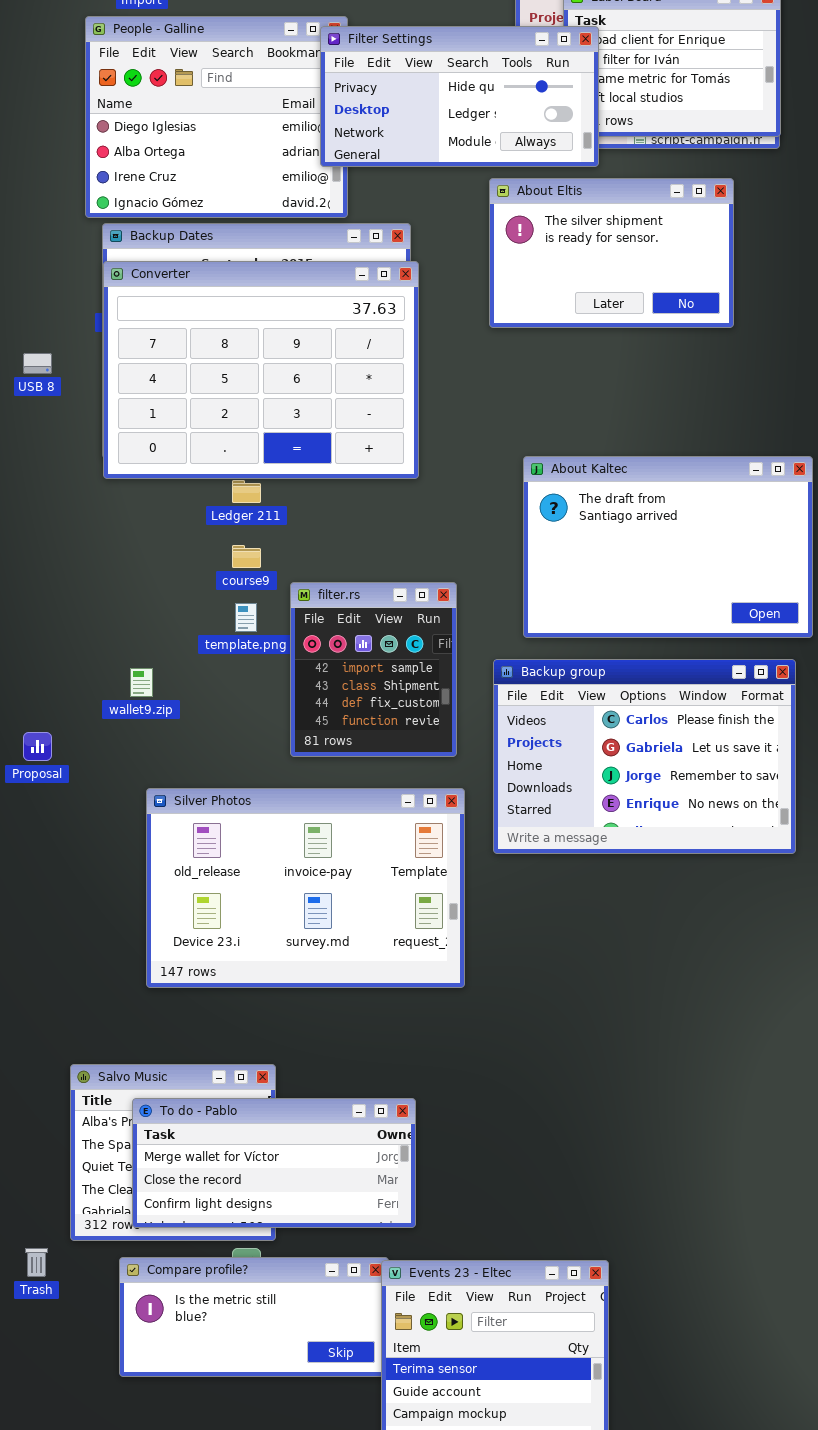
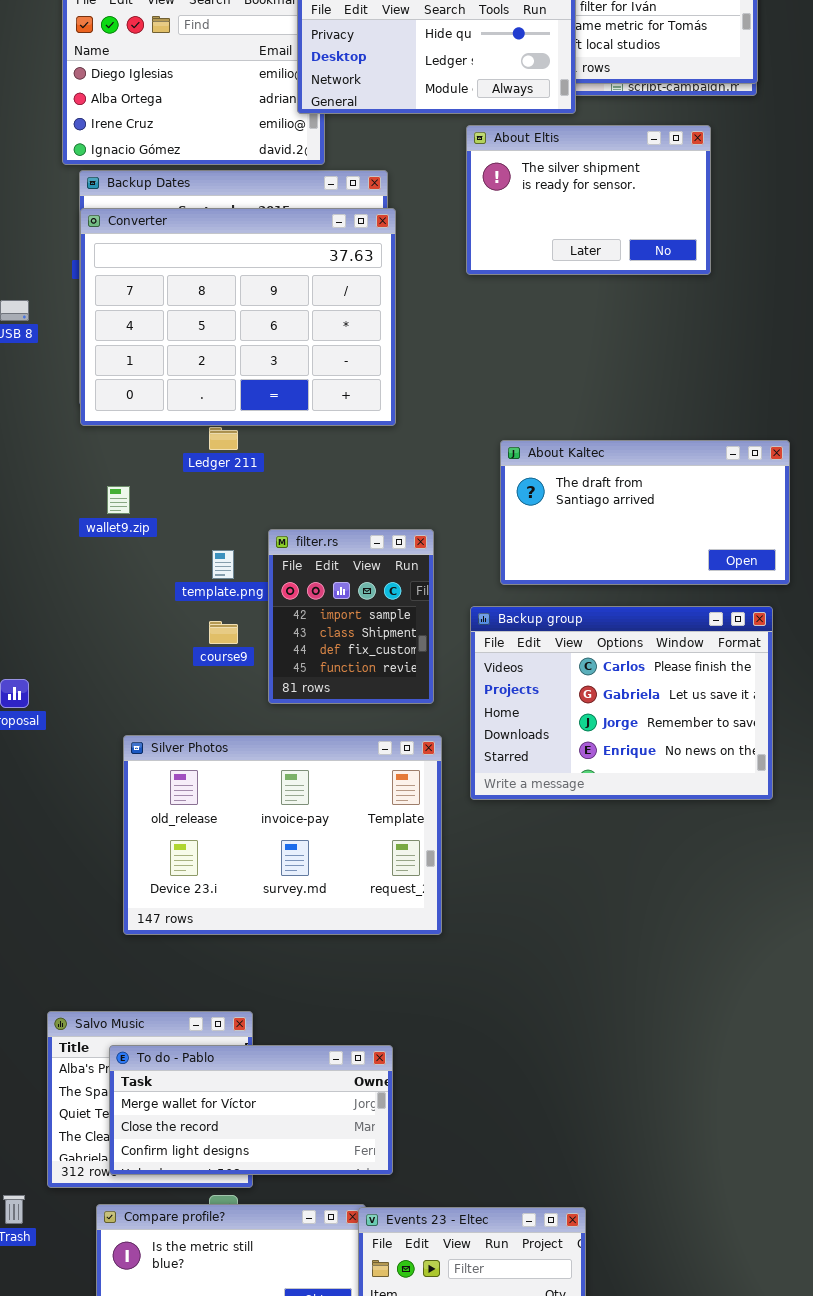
About Kaltec: [523,456,813,638] -> [500,440,790,585], resized
course9: [232,545,261,568] -> [209,621,238,644], moved
wallet9.zip: [130,668,153,697] -> [107,486,130,514], moved

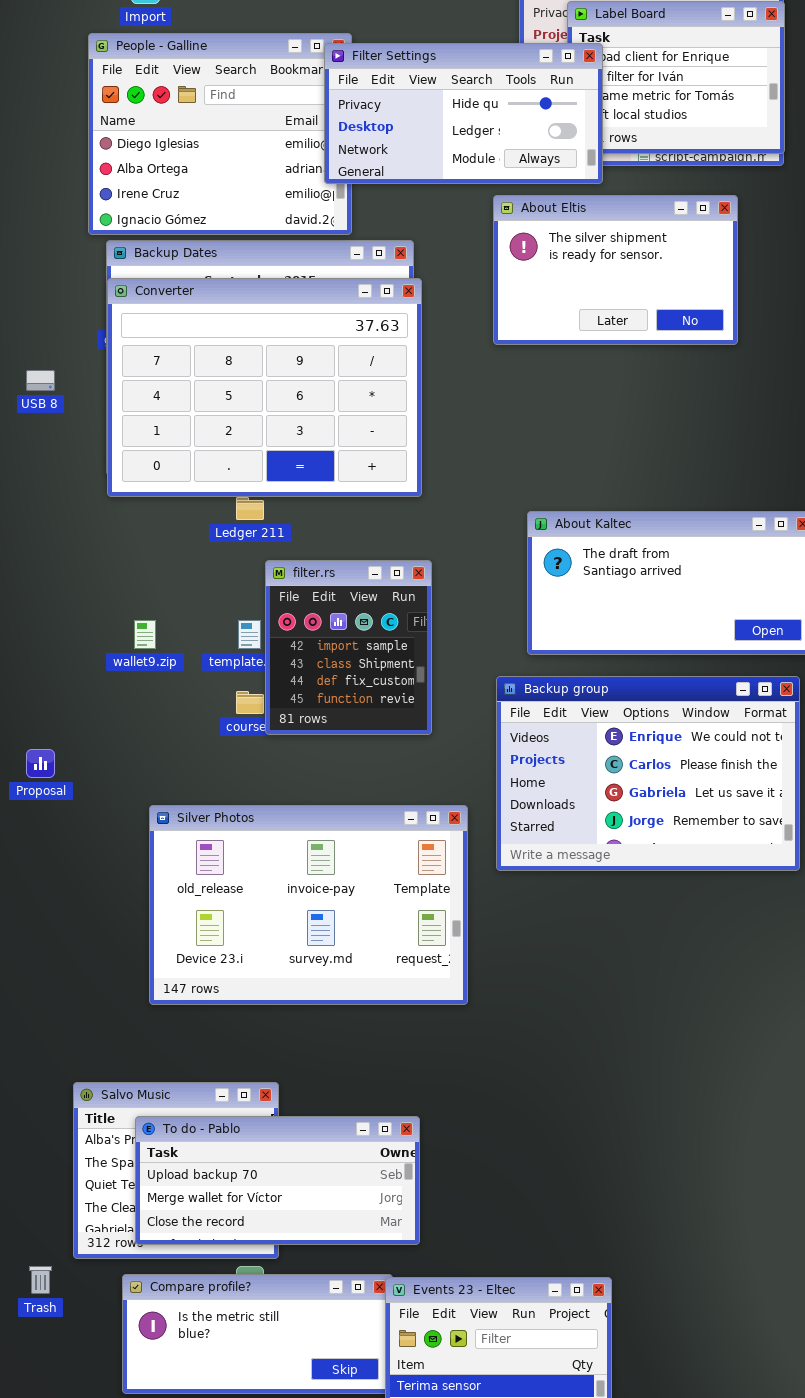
wallet9.zip: [107,486,130,514] -> [134,620,156,649], moved
filter.rs: [268,529,434,704] -> [265,560,432,735], moved
Backup group: [470,606,773,800] -> [496,676,800,871], scrolled up 1 row
To do - Pablo: [109,1045,393,1175] -> [135,1116,420,1245], scrolled up 1 row

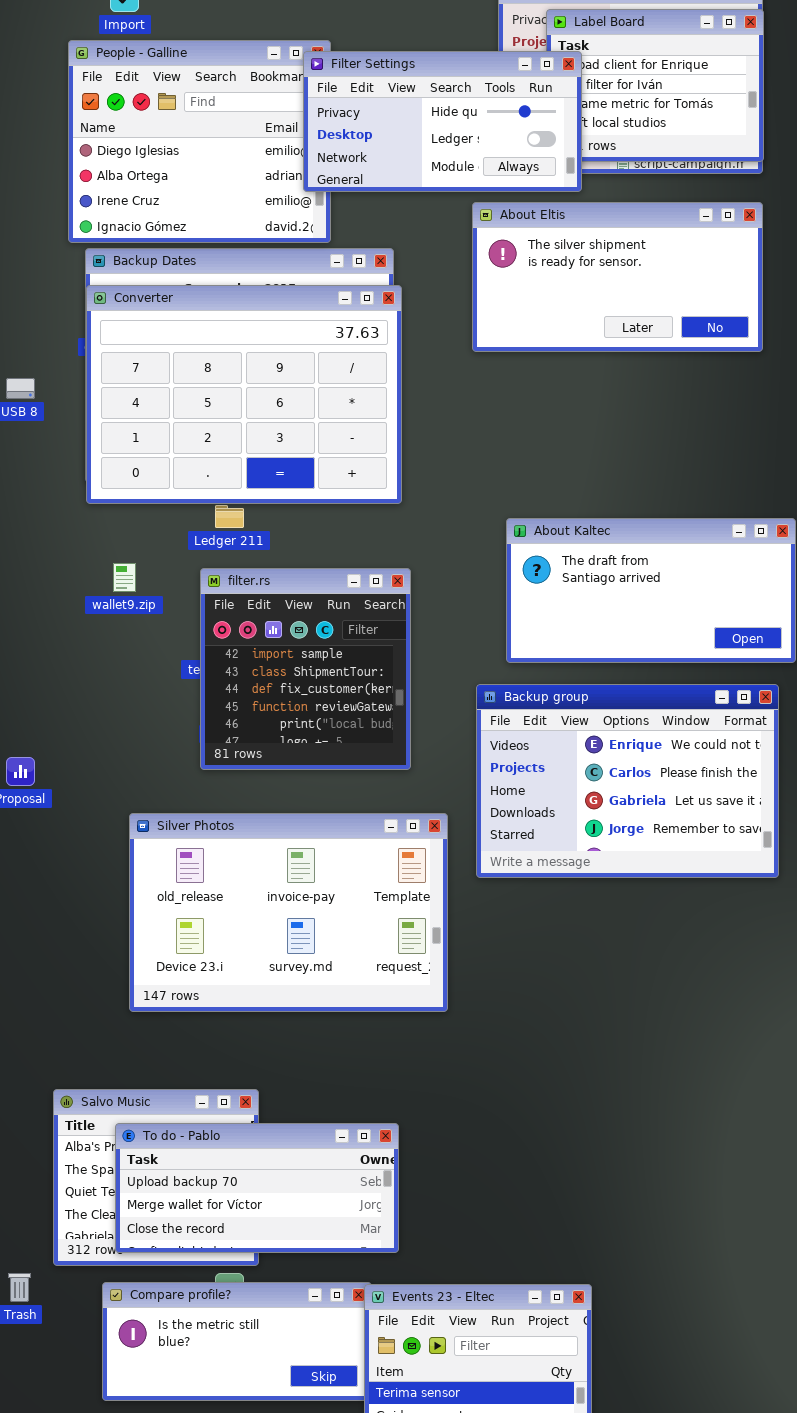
About Eltis: [493,195,738,345] -> [472,202,763,352], resized
filter.rs: [265,560,432,735] -> [200,568,411,770], resized
wallet9.zip: [134,620,156,649] -> [113,563,136,592], moved

